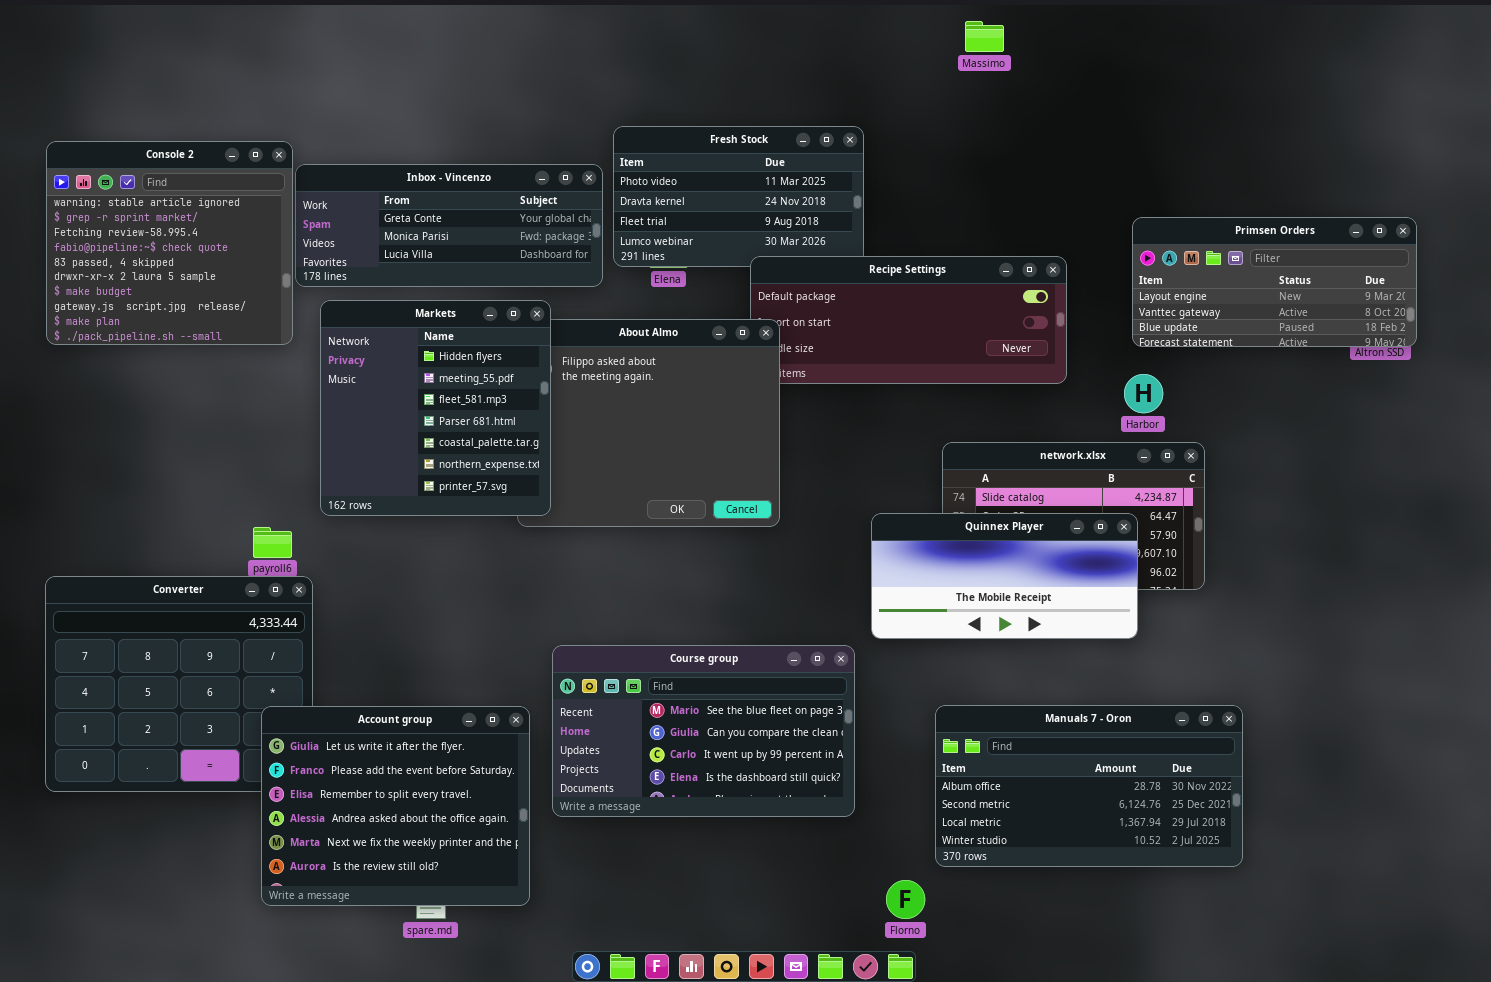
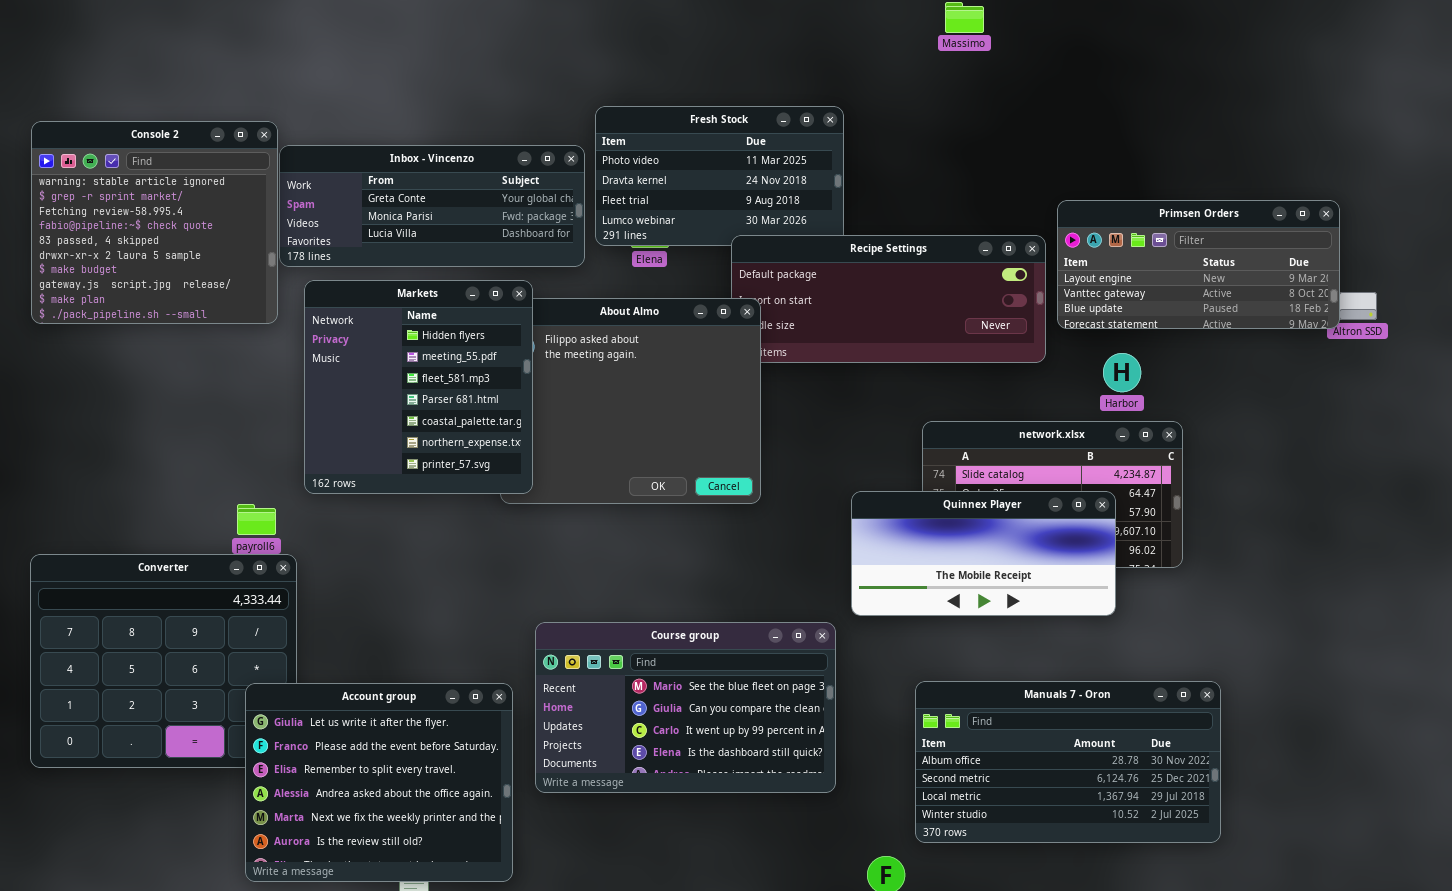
Primsen Orders: [1132,217,1417,347] -> [1057,200,1340,329], moved

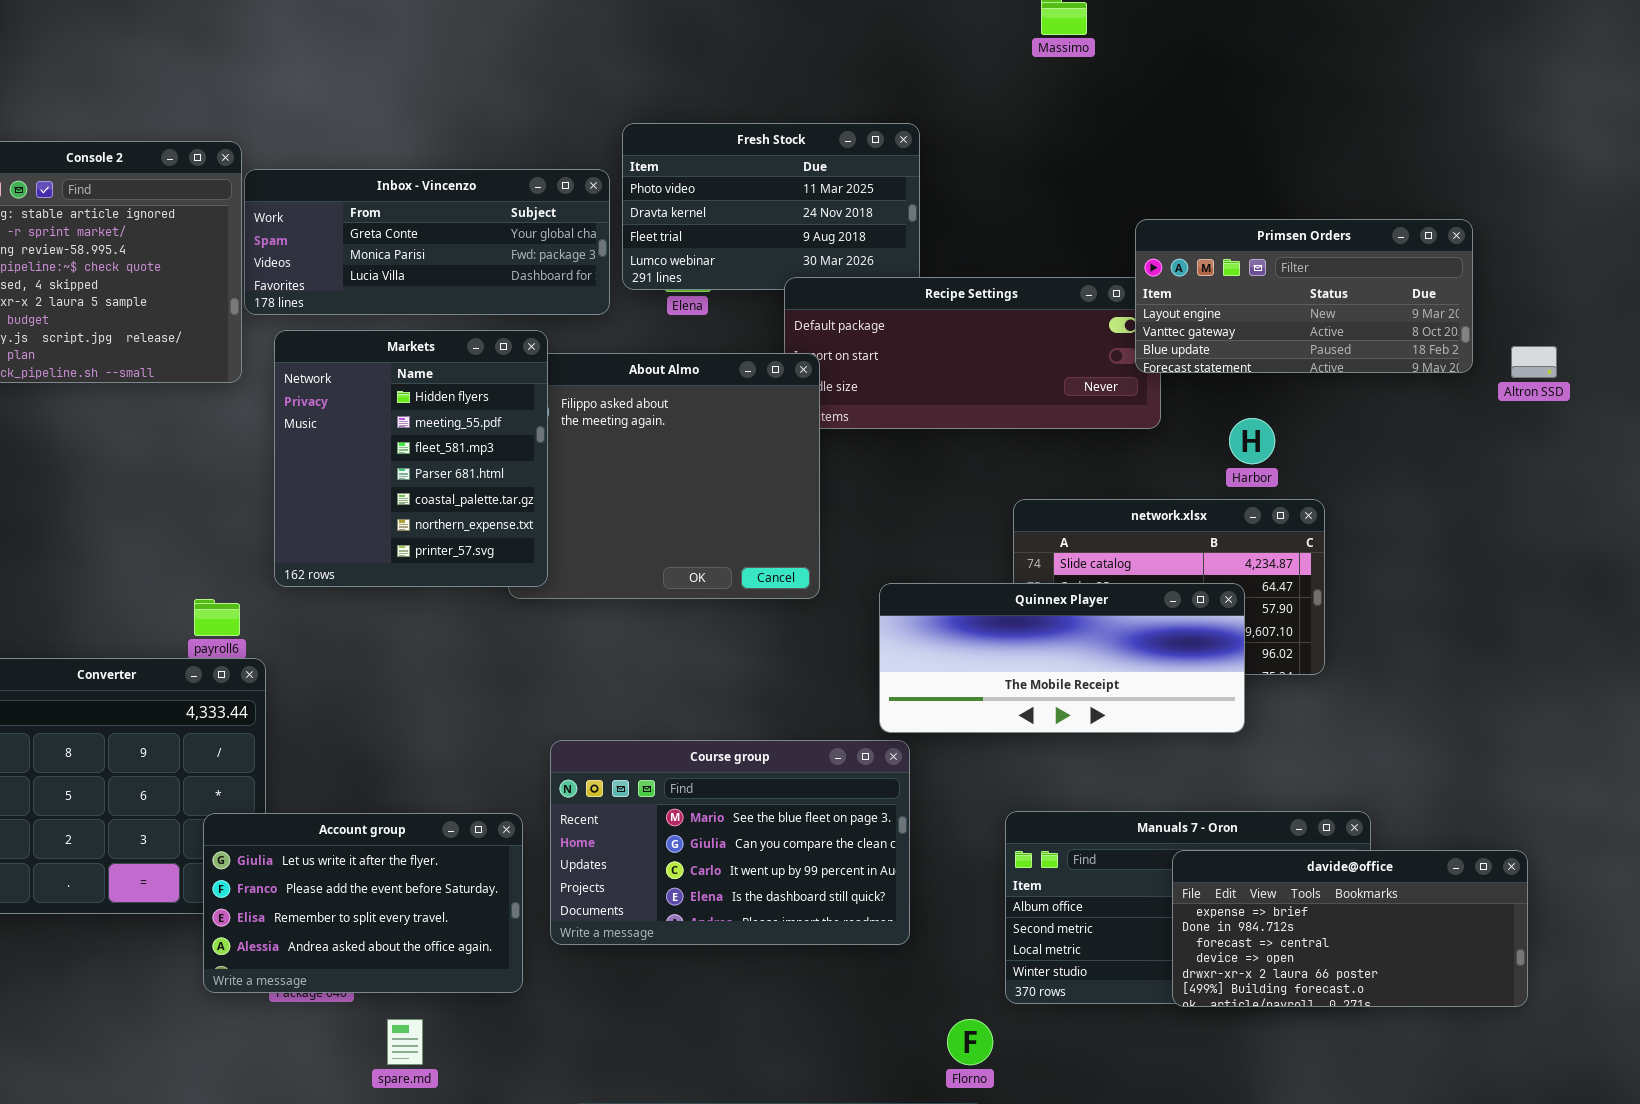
Primsen Orders: [1057,200,1340,329] -> [1135,219,1473,373], moved
Quinnex Player: [851,491,1116,616] -> [879,583,1245,733], resized
Account group: [245,683,513,882] -> [203,813,523,993], resized
davide@office: none -> [1172,850,1528,1007], opened

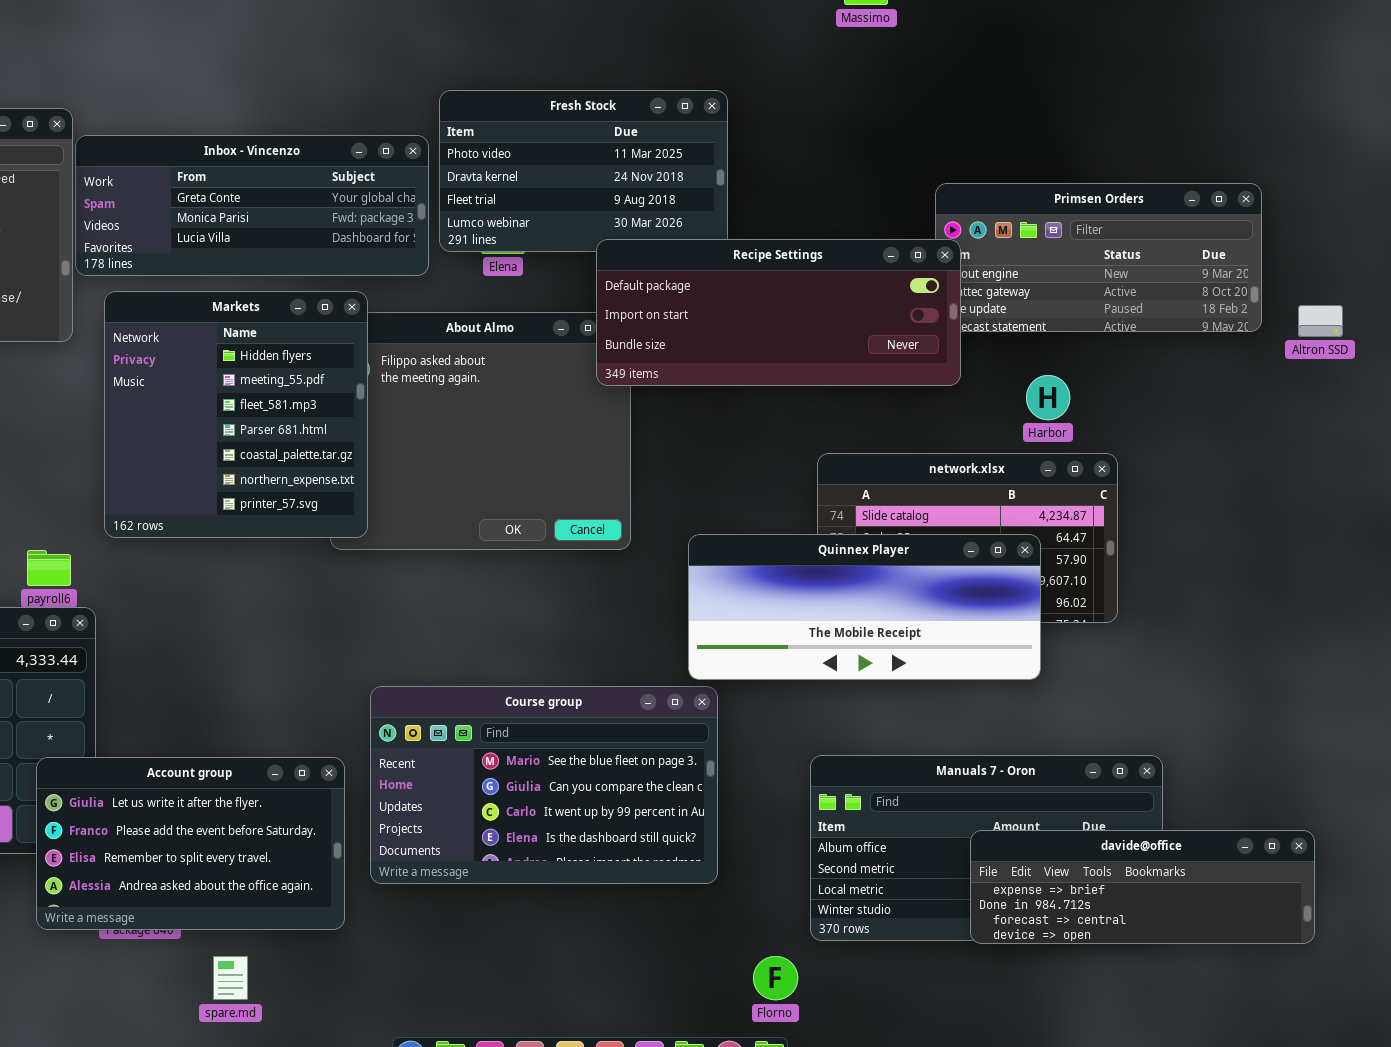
Recipe Settings: [784,277,1161,429] -> [596,239,961,386], raised
davide@office: [1172,850,1528,1007] -> [970,830,1315,944], resized

